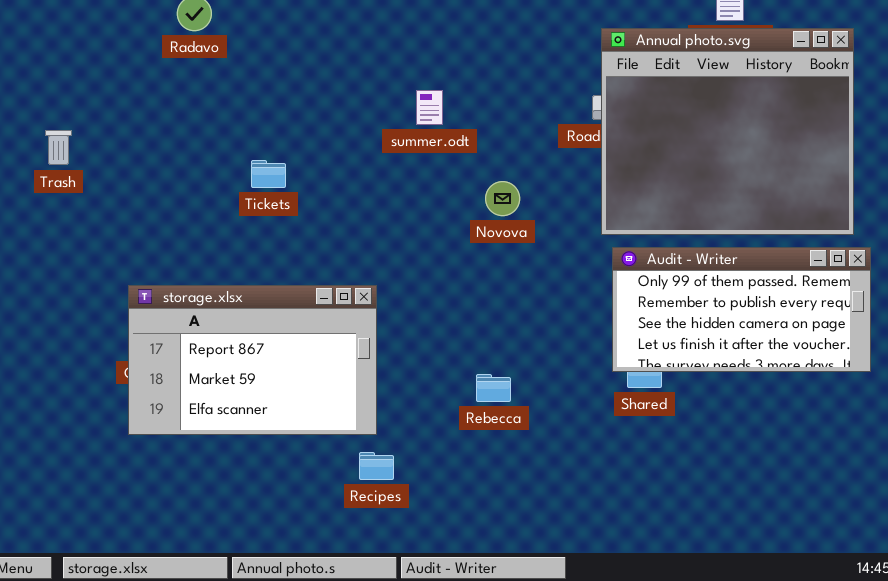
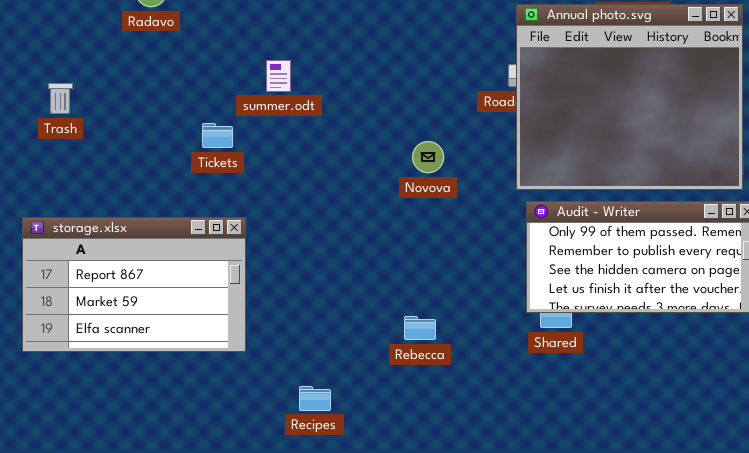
summer.odt: [416,90,443,125] -> [266,60,291,92], moved
Trash: [45,130,72,165] -> [48,83,73,114], moved
storage.xlsx: [128,285,377,435] -> [22,217,246,352], moved

